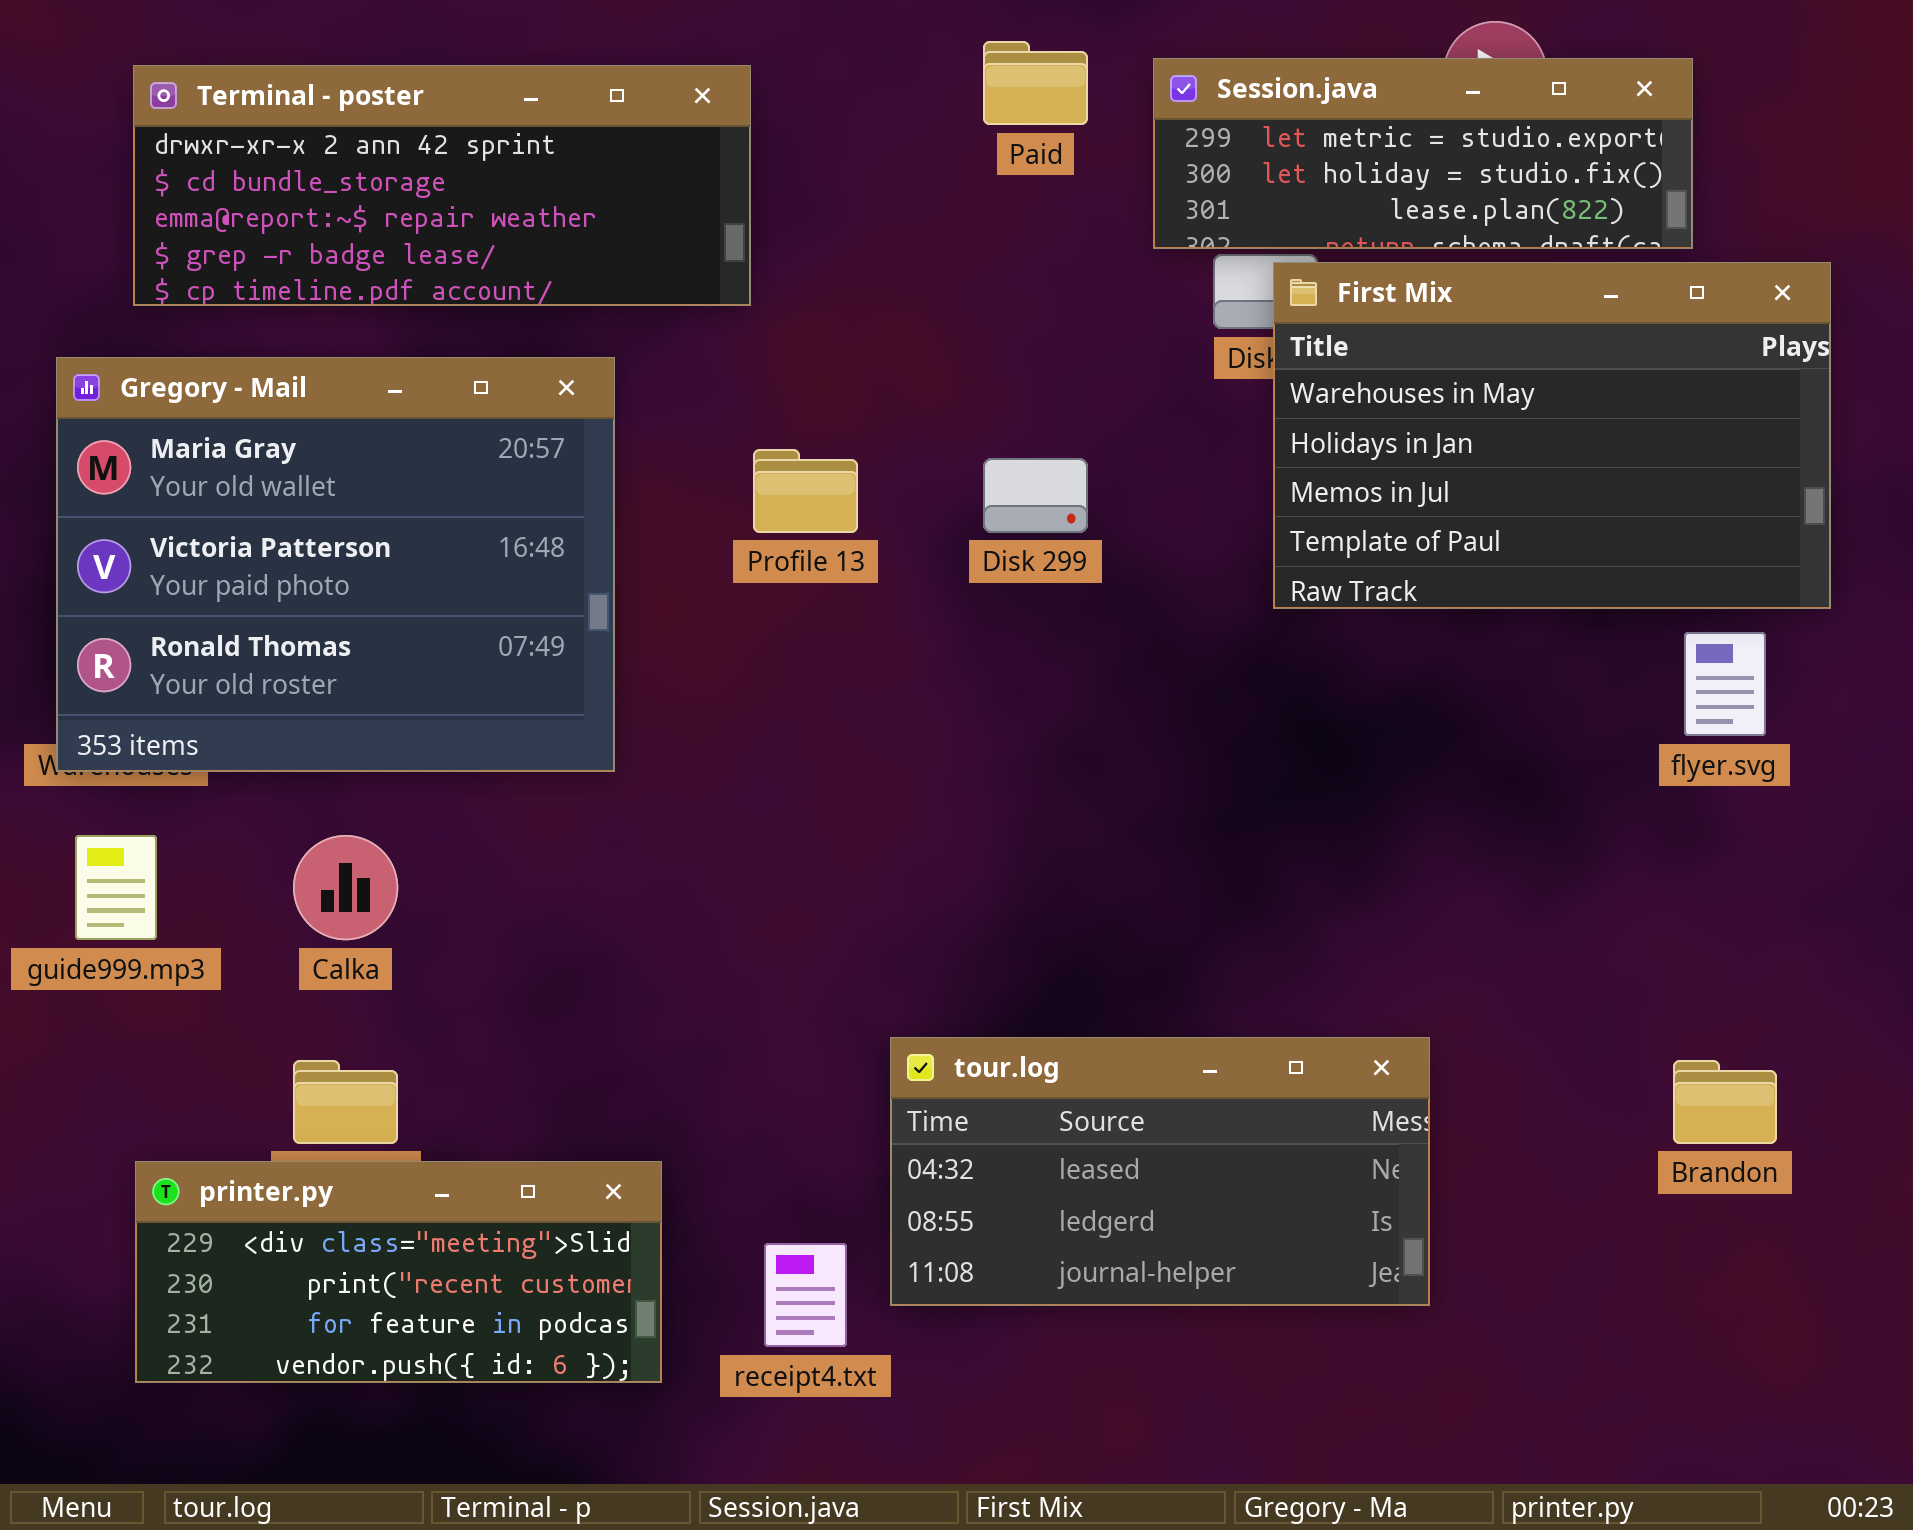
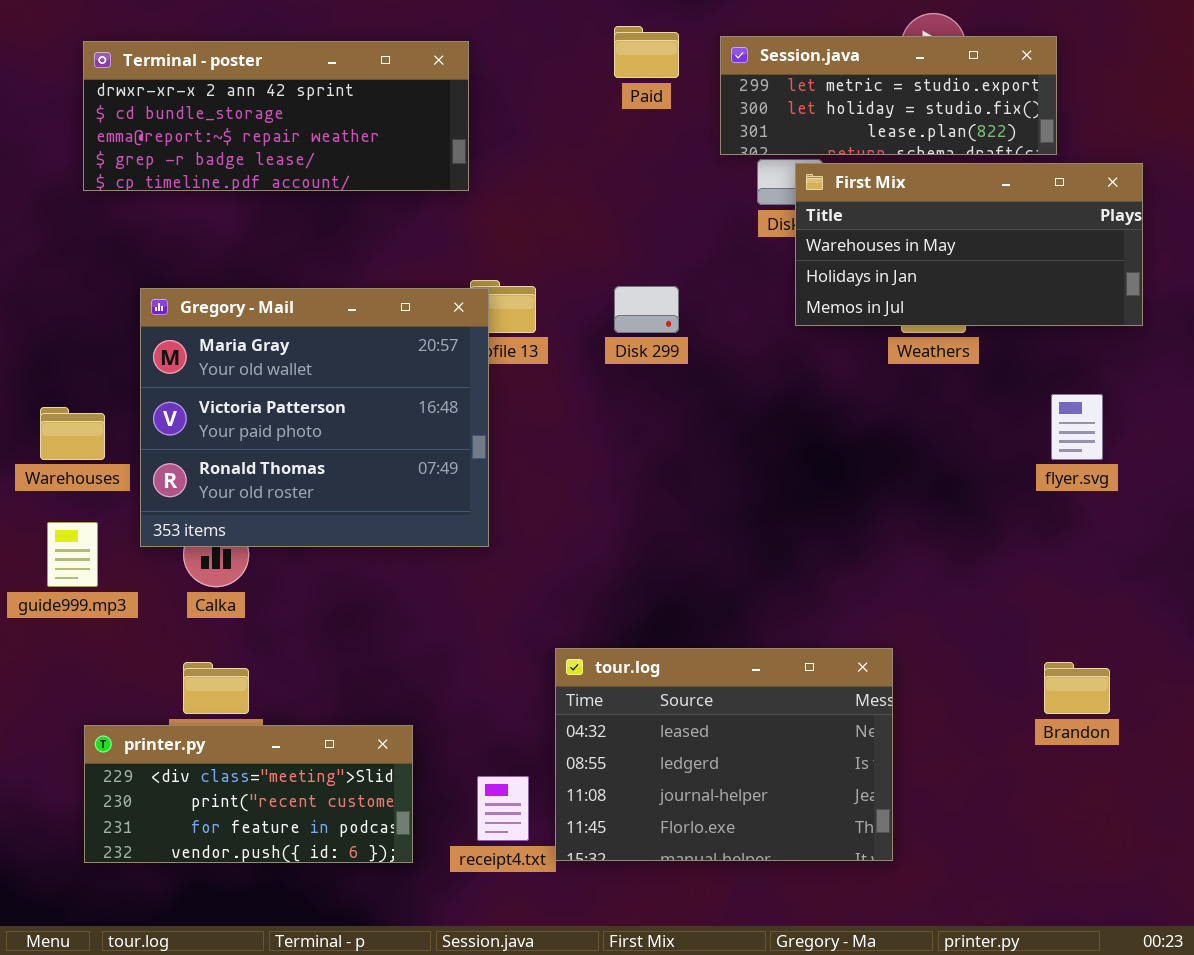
First Mix: [1273,262,1831,609] -> [795,163,1143,326], resized
Gregory - Mail: [56,357,615,772] -> [140,288,489,547], moved
tour.log: [890,1037,1430,1306] -> [555,648,893,861], resized

